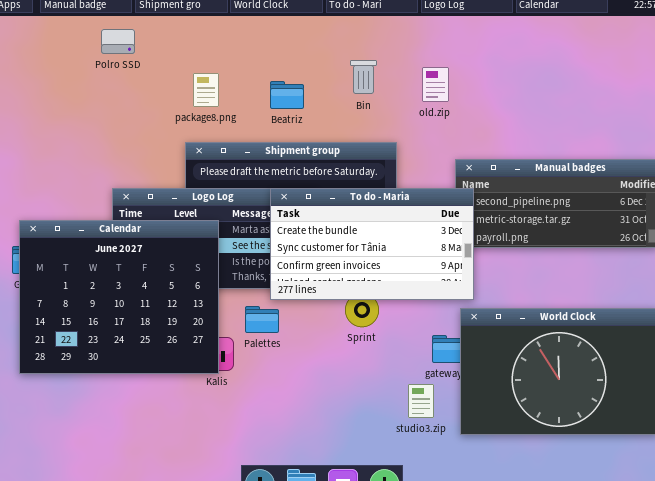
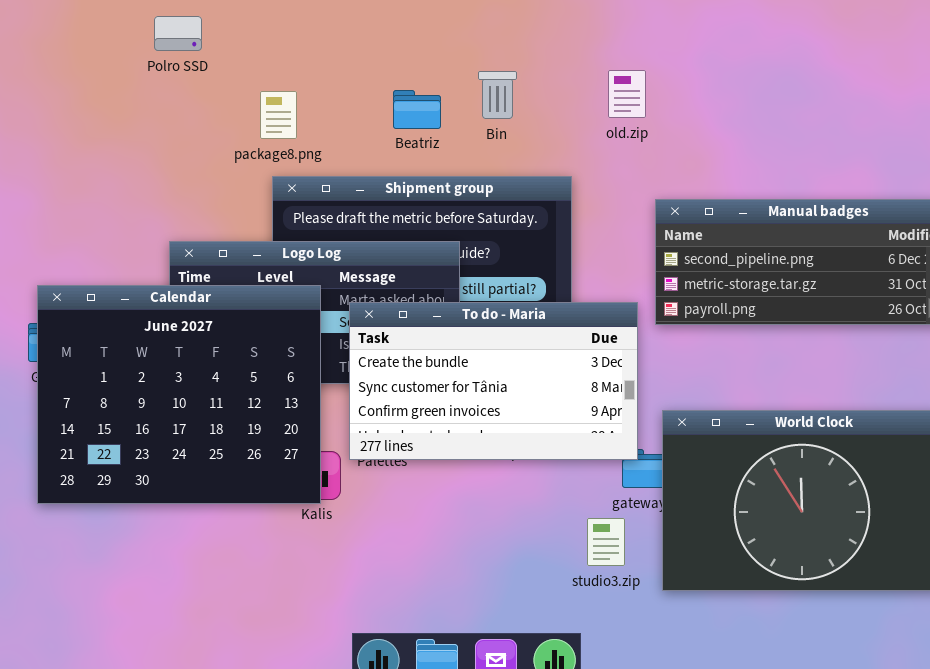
Bin: [350,60,377,94] -> [478,71,517,119], moved
package8.png: [193,73,219,107] -> [260,91,297,139], moved
To do - Maria: [270,188,474,300] -> [349,302,638,460], moved

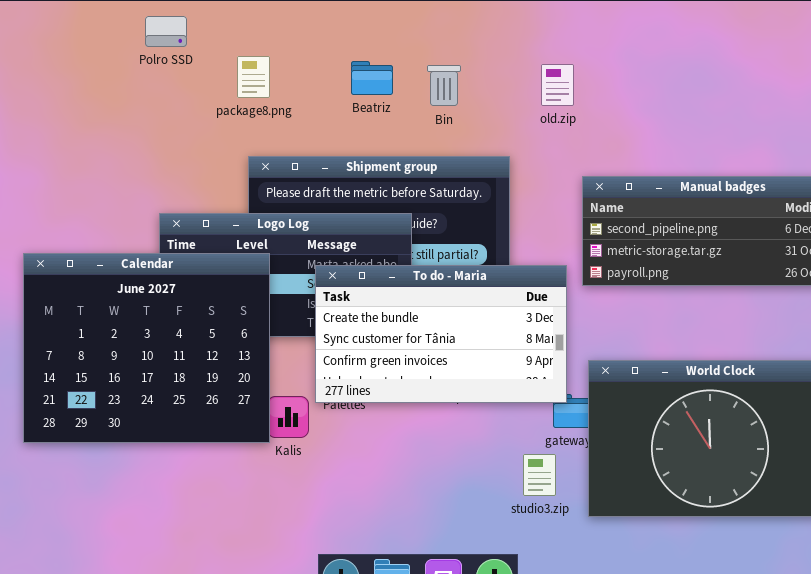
Beatriz: [393,90,441,129] -> [351,61,393,95], moved
package8.png: [260,91,297,139] -> [237,56,270,98], moved
Calendar: [37,285,321,504] -> [23,253,270,443], moved

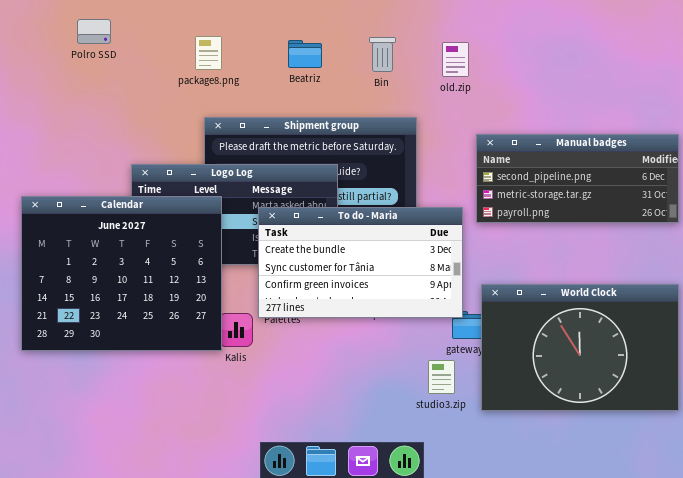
Polro SSD: [145,16,187,47] -> [77,19,111,44], moved
Bin: [427,65,461,106] -> [369,37,396,72], moved

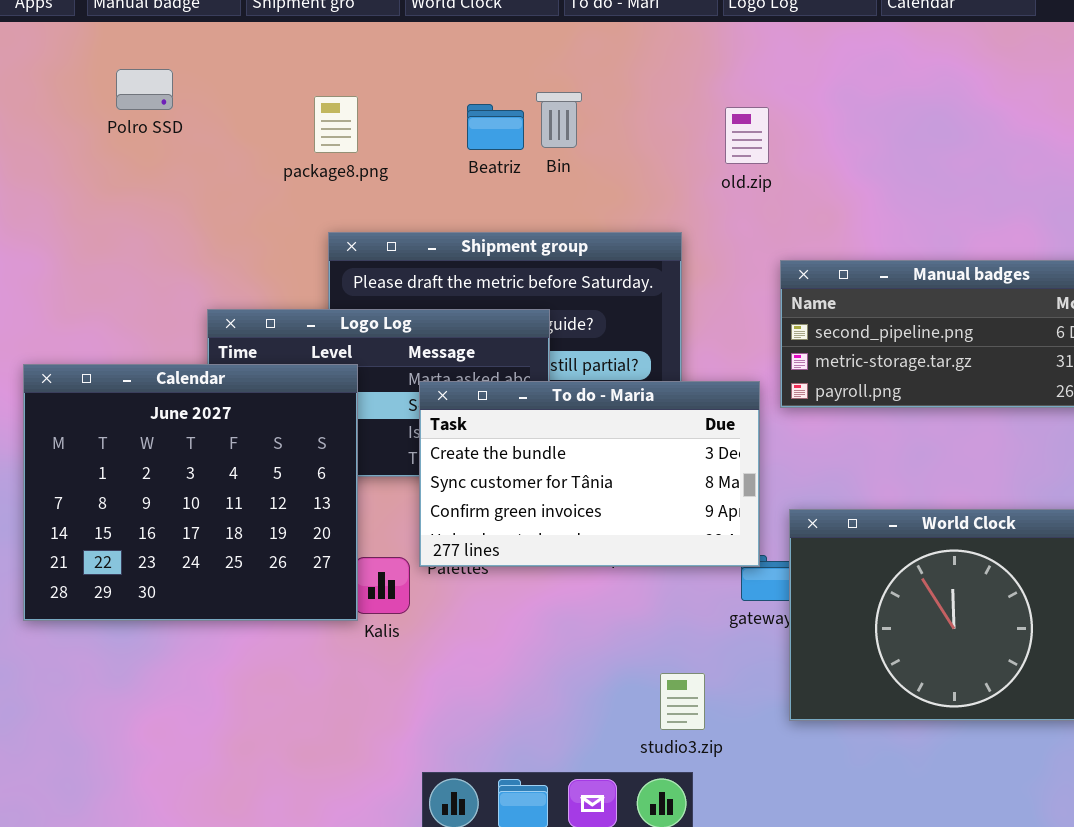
Bin: [369,37,396,72] -> [536,92,582,148], moved
studio3.zip: [428,360,455,394] -> [660,673,705,730], moved

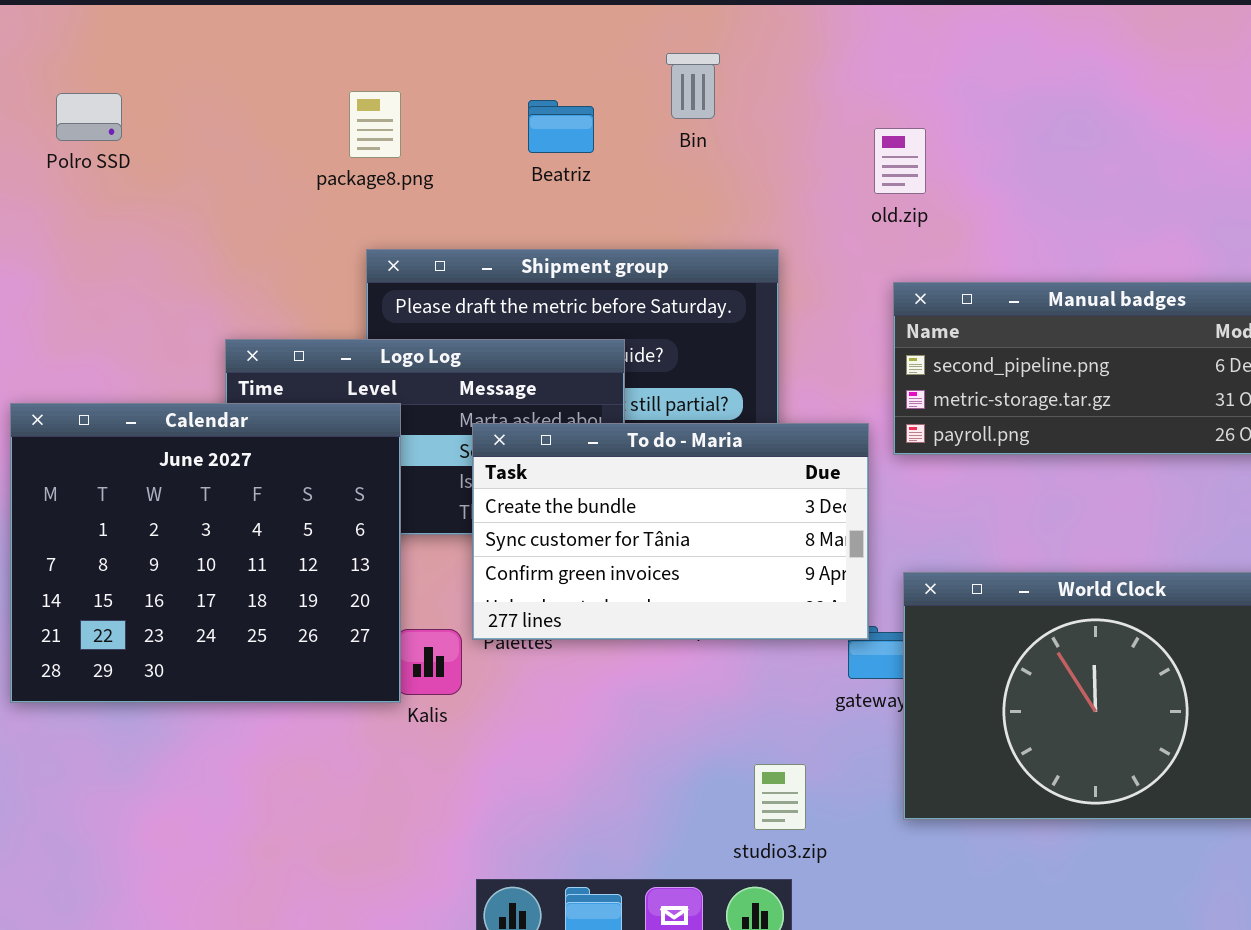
Polro SSD: [116,69,173,110] -> [56,93,122,141], moved
Bin: [536,92,582,148] -> [666,53,720,119], moved
old.zip: [725,107,769,164] -> [874,128,926,194], moved

